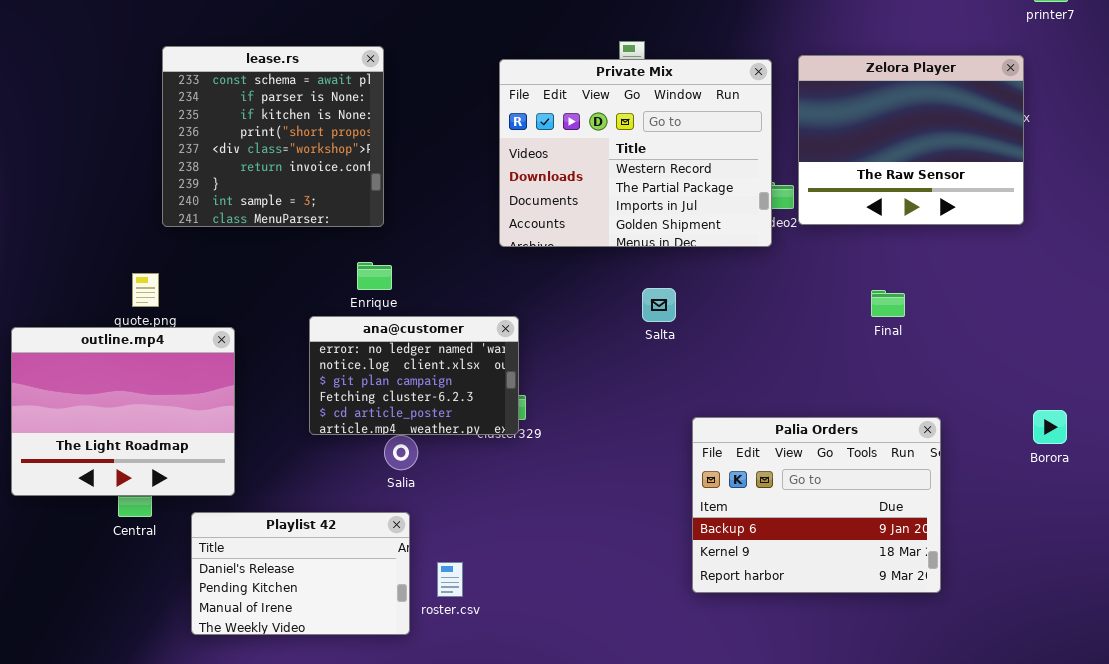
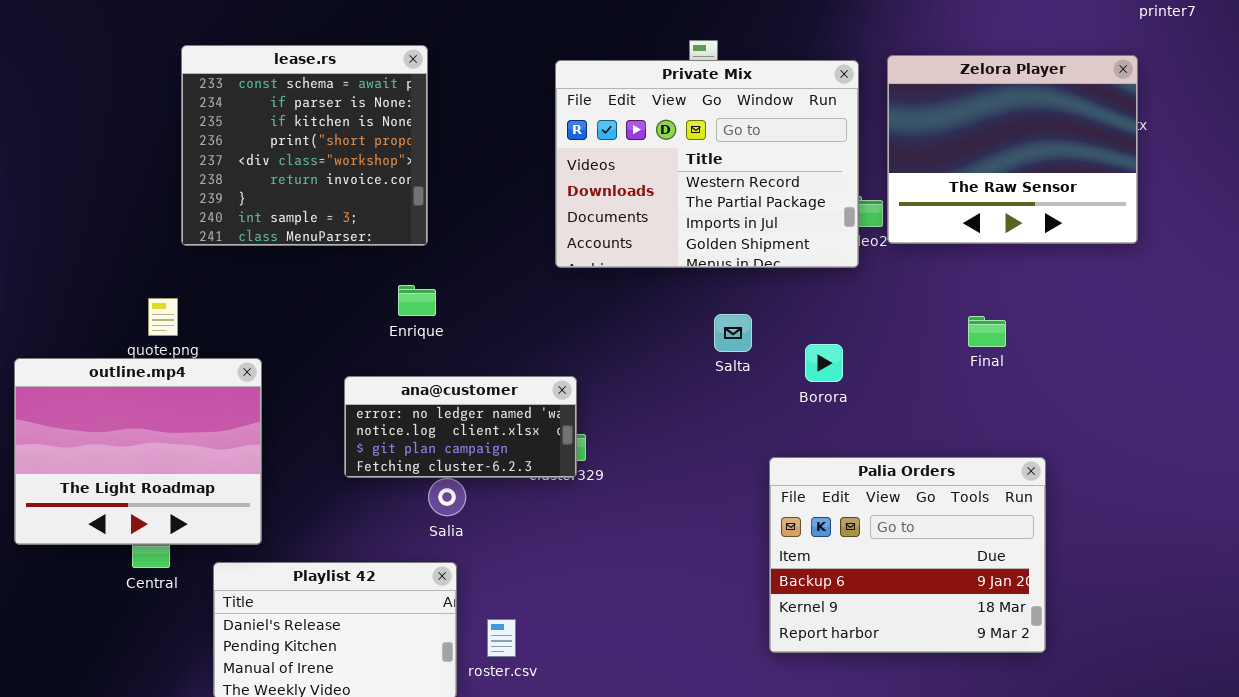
ana@customer: [309,316,519,435] -> [344,376,577,478], resized
Borora: [1033,410,1067,444] -> [805,344,843,382], moved

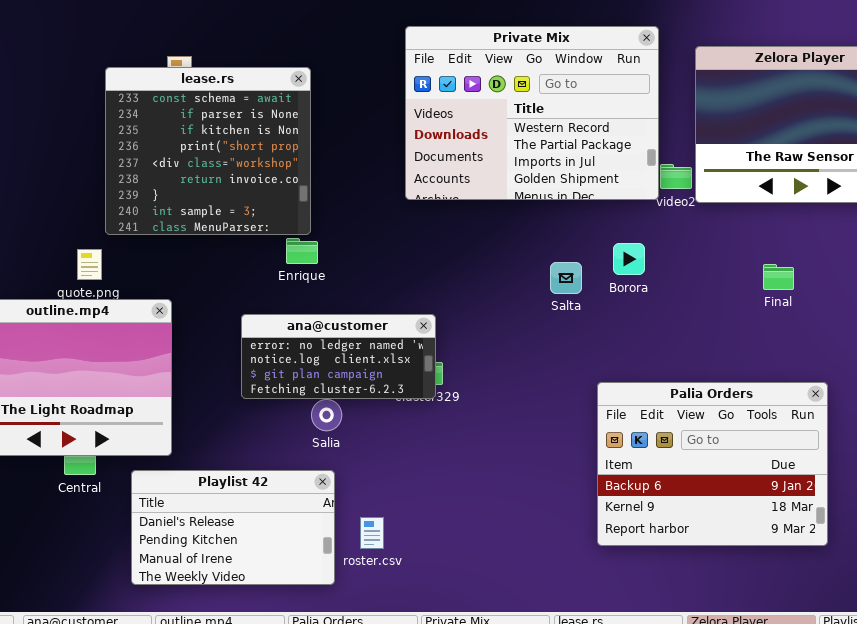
lease.rs: [181,45,428,246] -> [105,67,311,235], moved
Private Mix: [555,60,859,268] -> [405,26,659,200], moved
Borora: [805,344,843,382] -> [613,243,645,275], moved

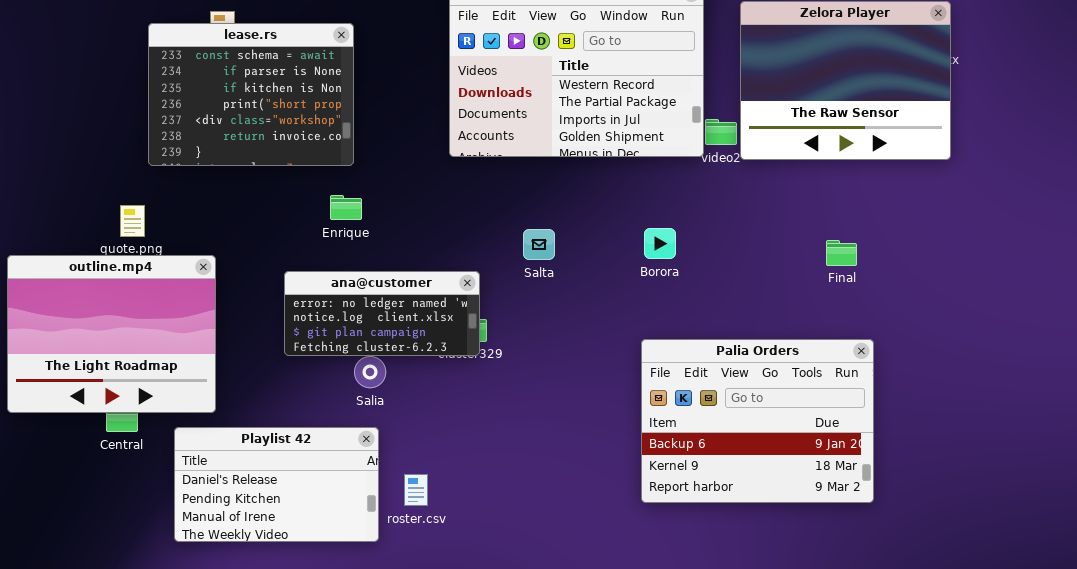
lease.rs: [105,67,311,235] -> [148,23,354,166], resized
Borora: [613,243,645,275] -> [644,228,676,259], moved
Salta: [550,262,582,294] -> [523,229,555,260], moved
Final: [763,264,794,290] -> [826,240,857,266], moved

